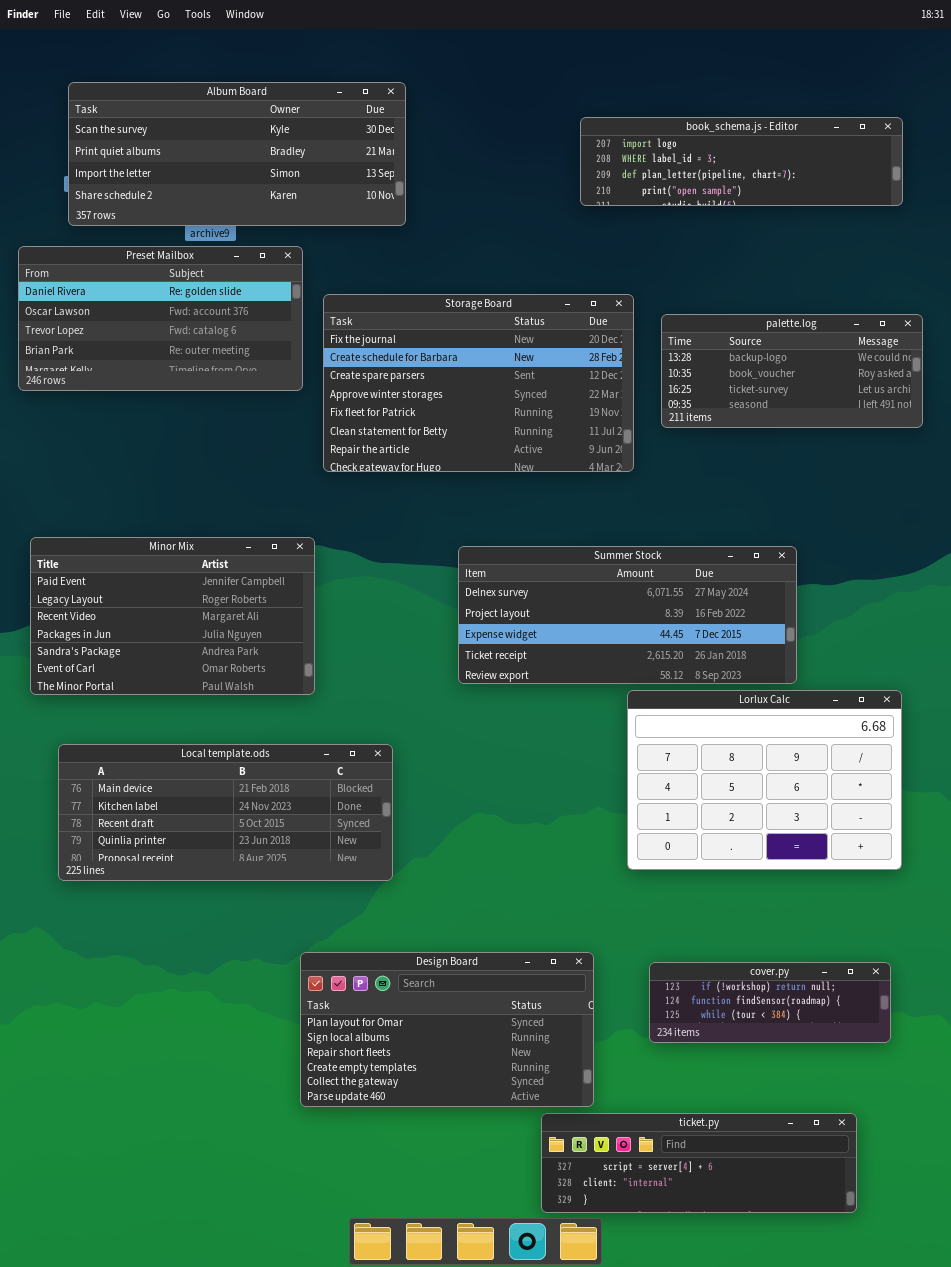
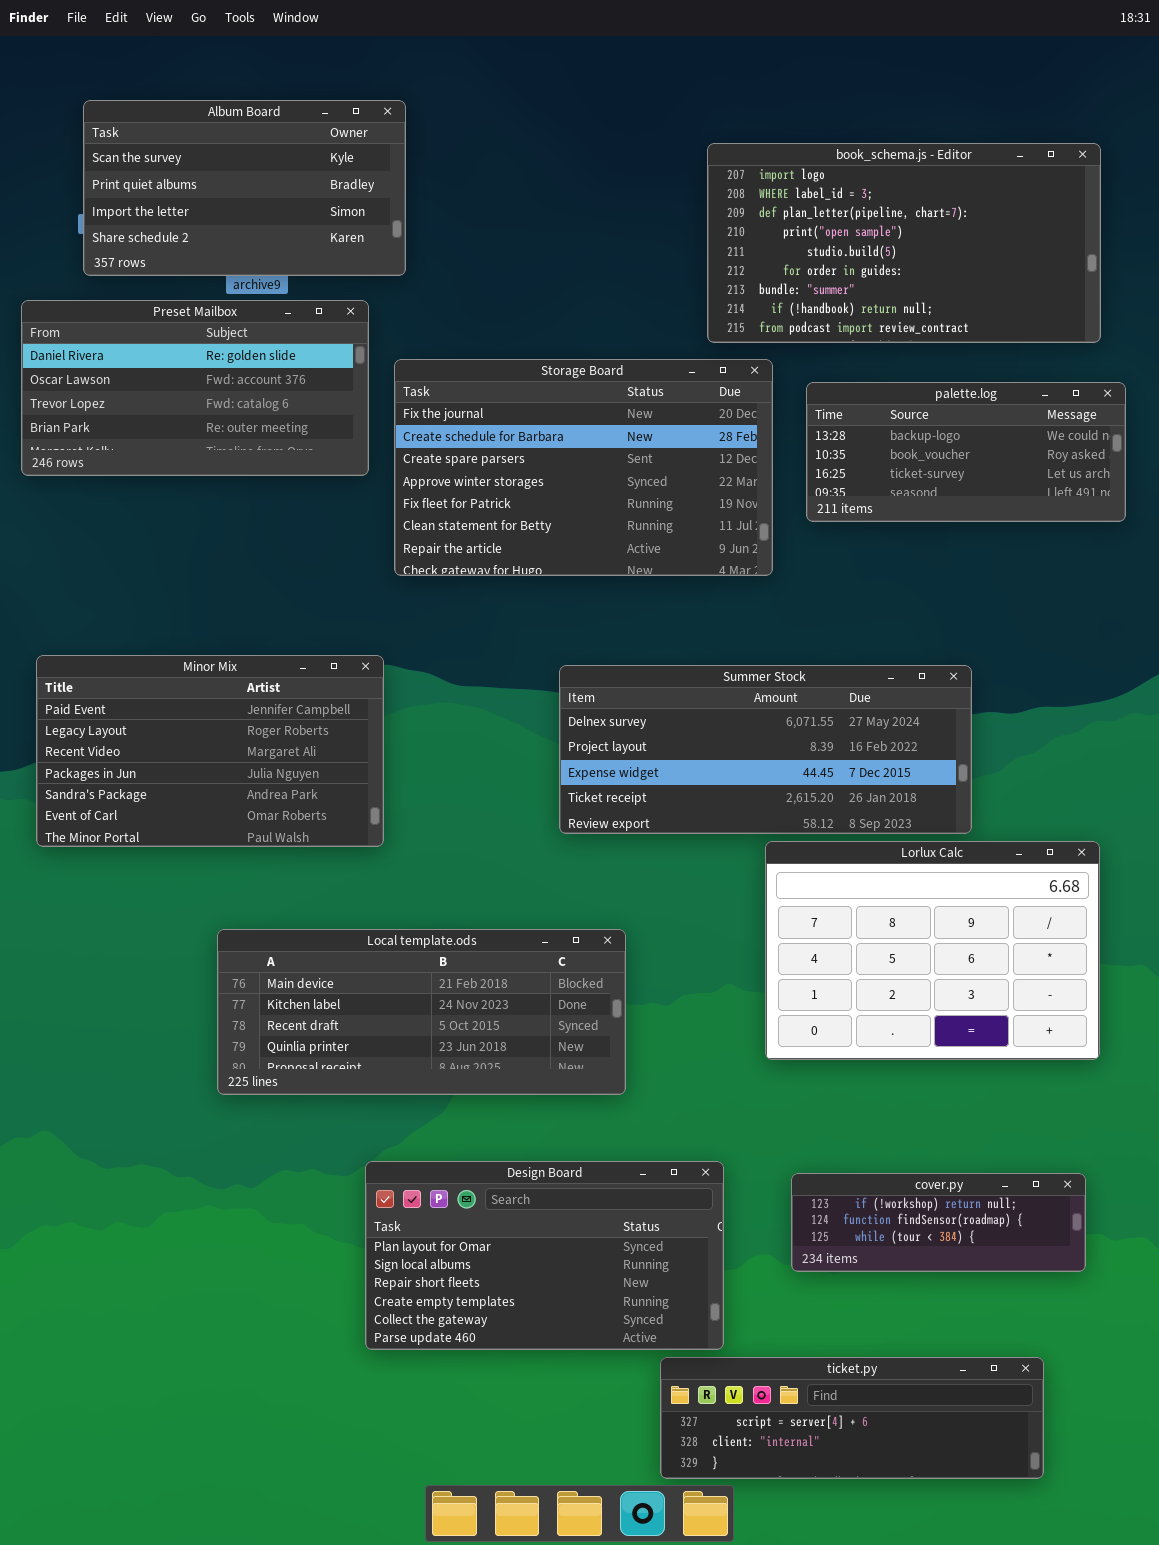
Album Board: [68,82,406,226] -> [83,100,406,276], resized
book_schema.js - Editor: [580,117,903,206] -> [707,143,1101,343], resized
Local template.ods: [58,744,393,881] -> [217,929,626,1095], moved

